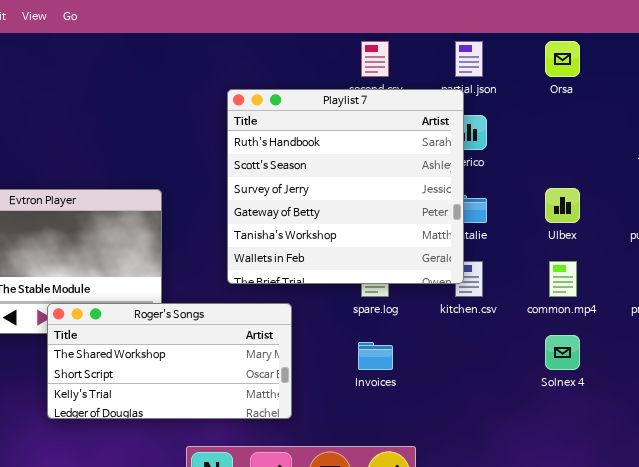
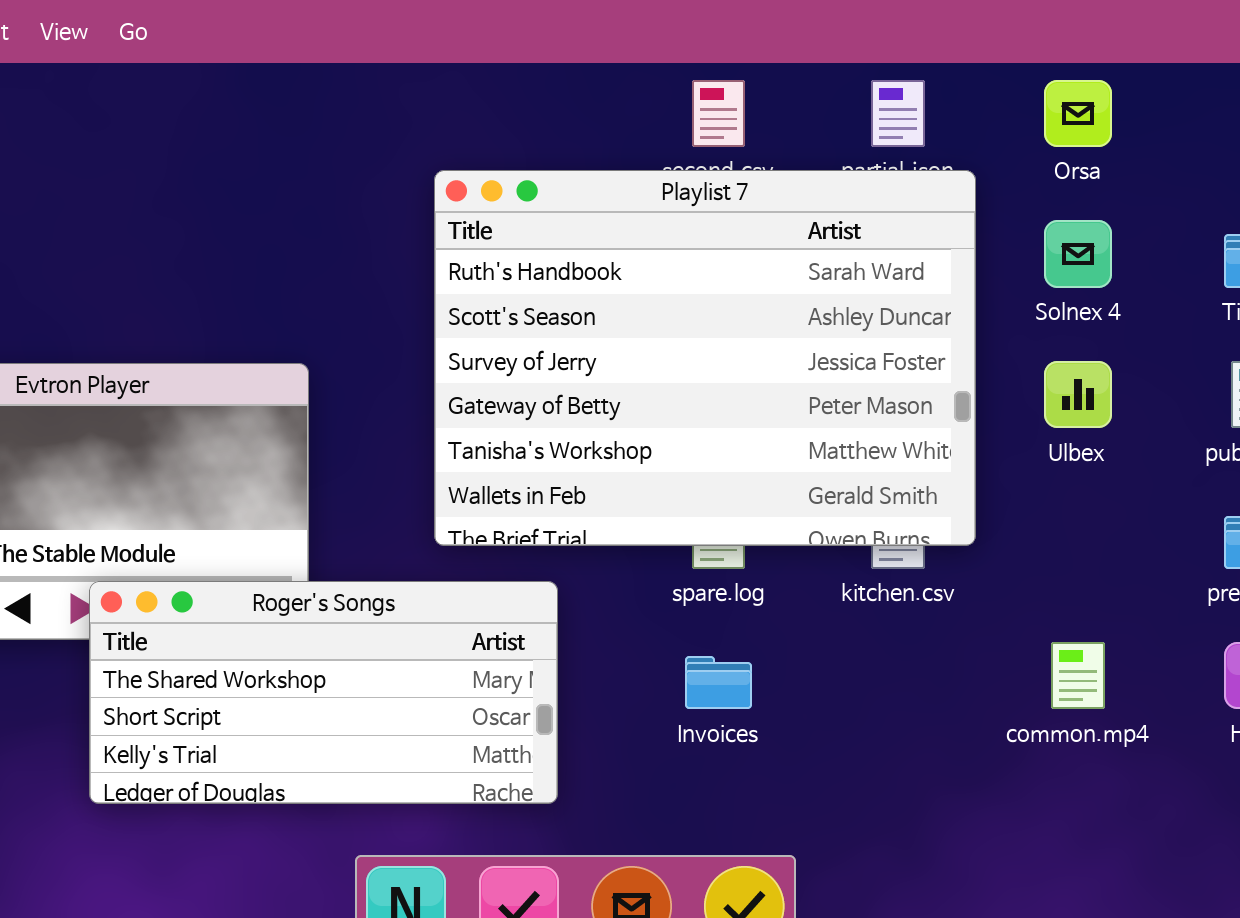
Playlist 7: [227,89,464,284] -> [434,170,976,546], resized
common.mp4: [549,261,577,297] -> [1051,642,1105,709], moved
Solnex 4: [545,335,580,370] -> [1044,220,1112,288], moved

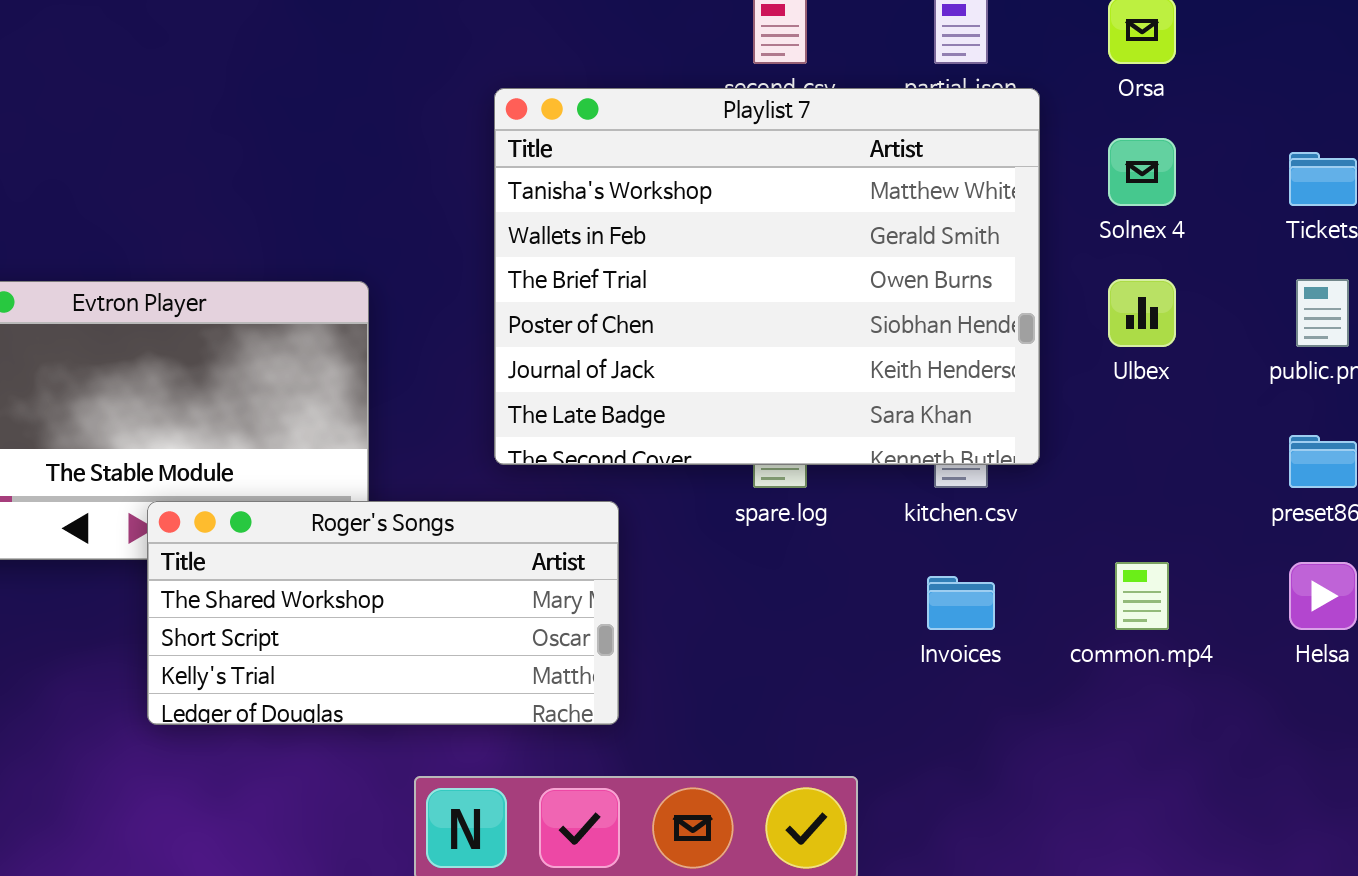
Playlist 7: [434,170,976,546] -> [494,88,1040,465], scrolled down 4 rows
Invoices: [685,656,752,709] -> [927,576,995,630], moved

